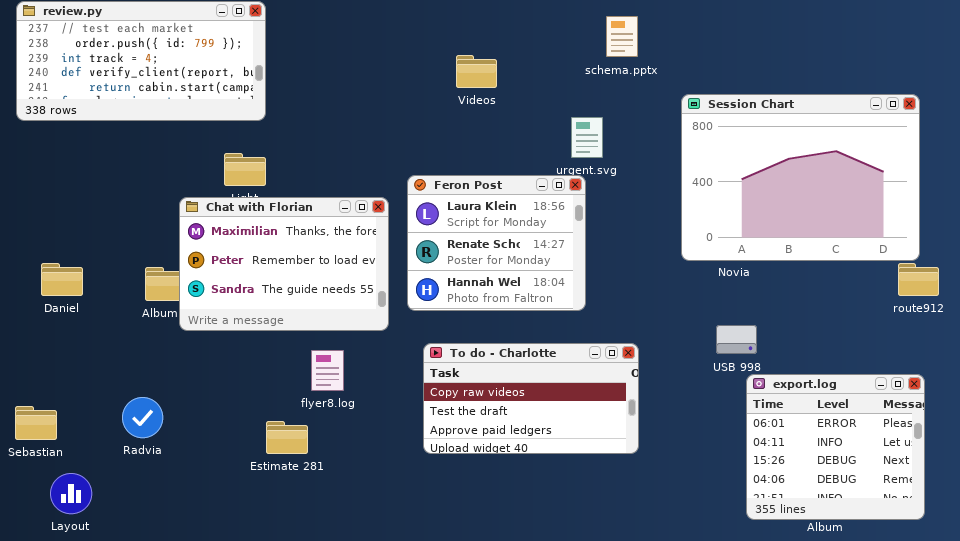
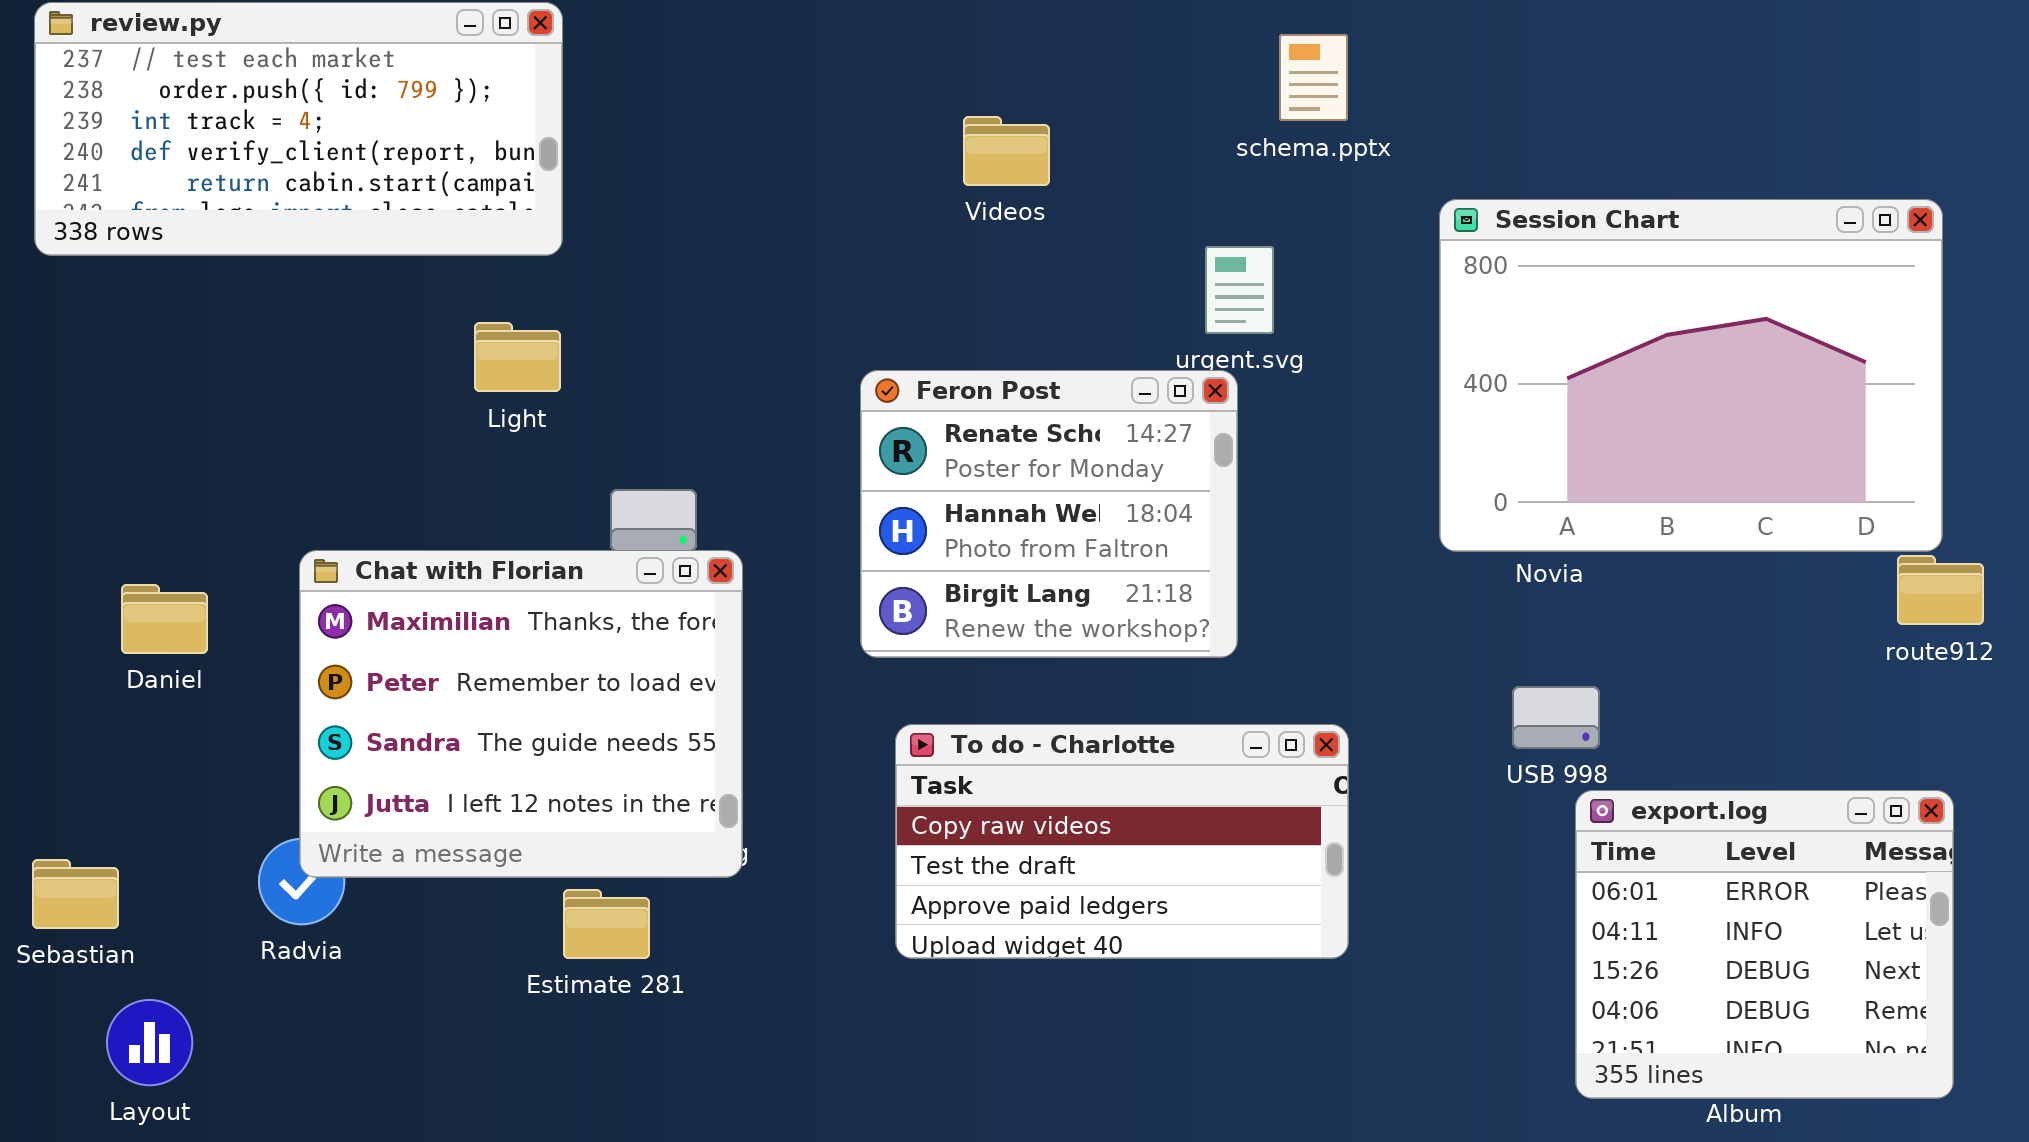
Feron Post: [407,175,586,311] -> [860,370,1238,658], scrolled down 1 row
Chat with Florian: [179,197,389,331] -> [299,550,743,878], moved, resized
Daniel: [41,263,83,296] -> [121,584,208,654], moved

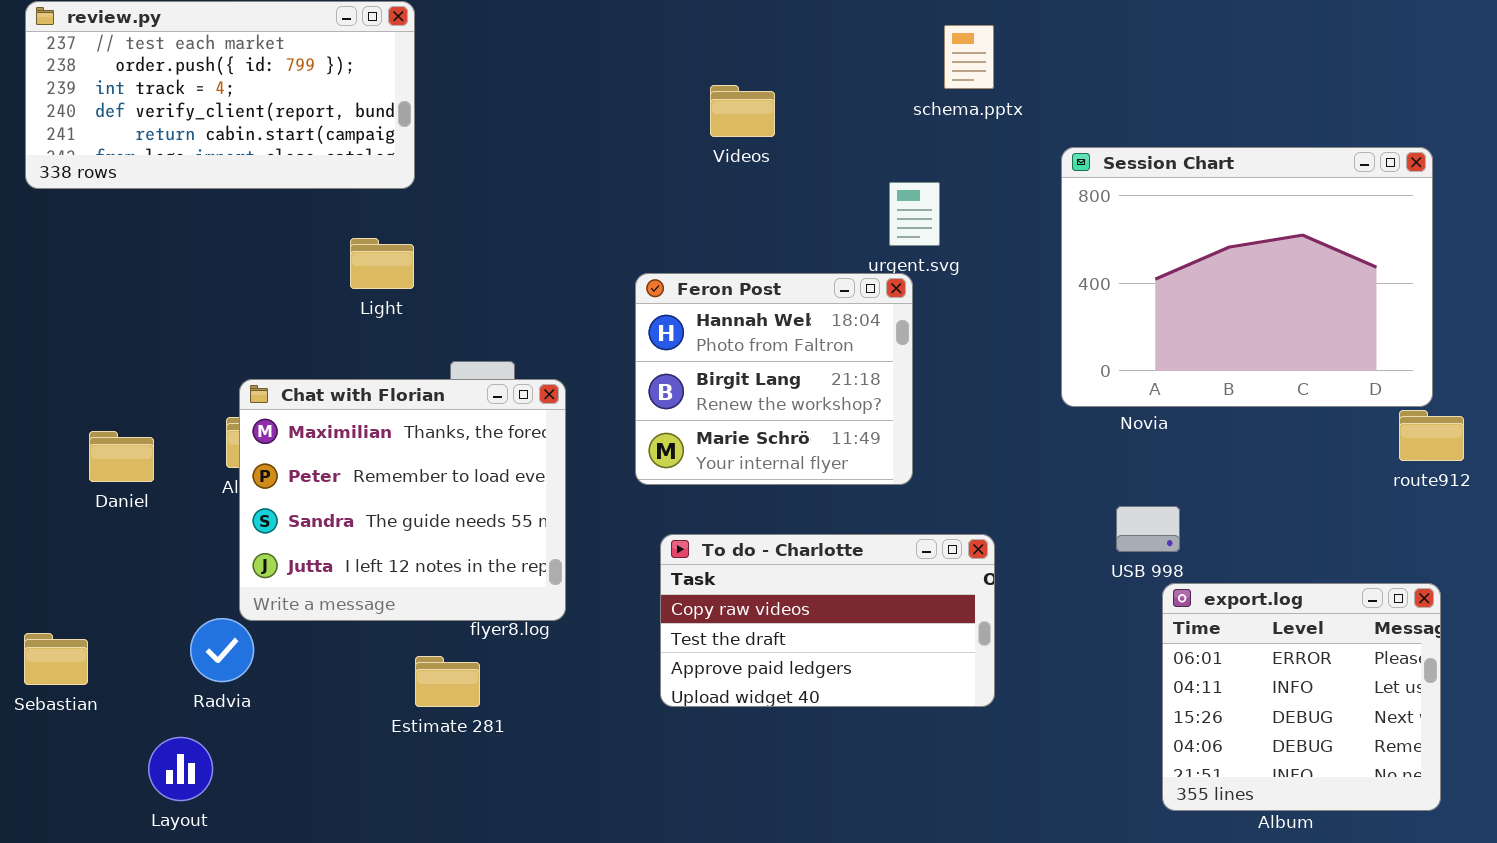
Feron Post: [860,370,1238,658] -> [635,273,913,485], scrolled down 1 row
Chat with Florian: [299,550,743,878] -> [239,379,566,621], moved
Layout: [106,999,193,1086] -> [148,737,213,801], moved

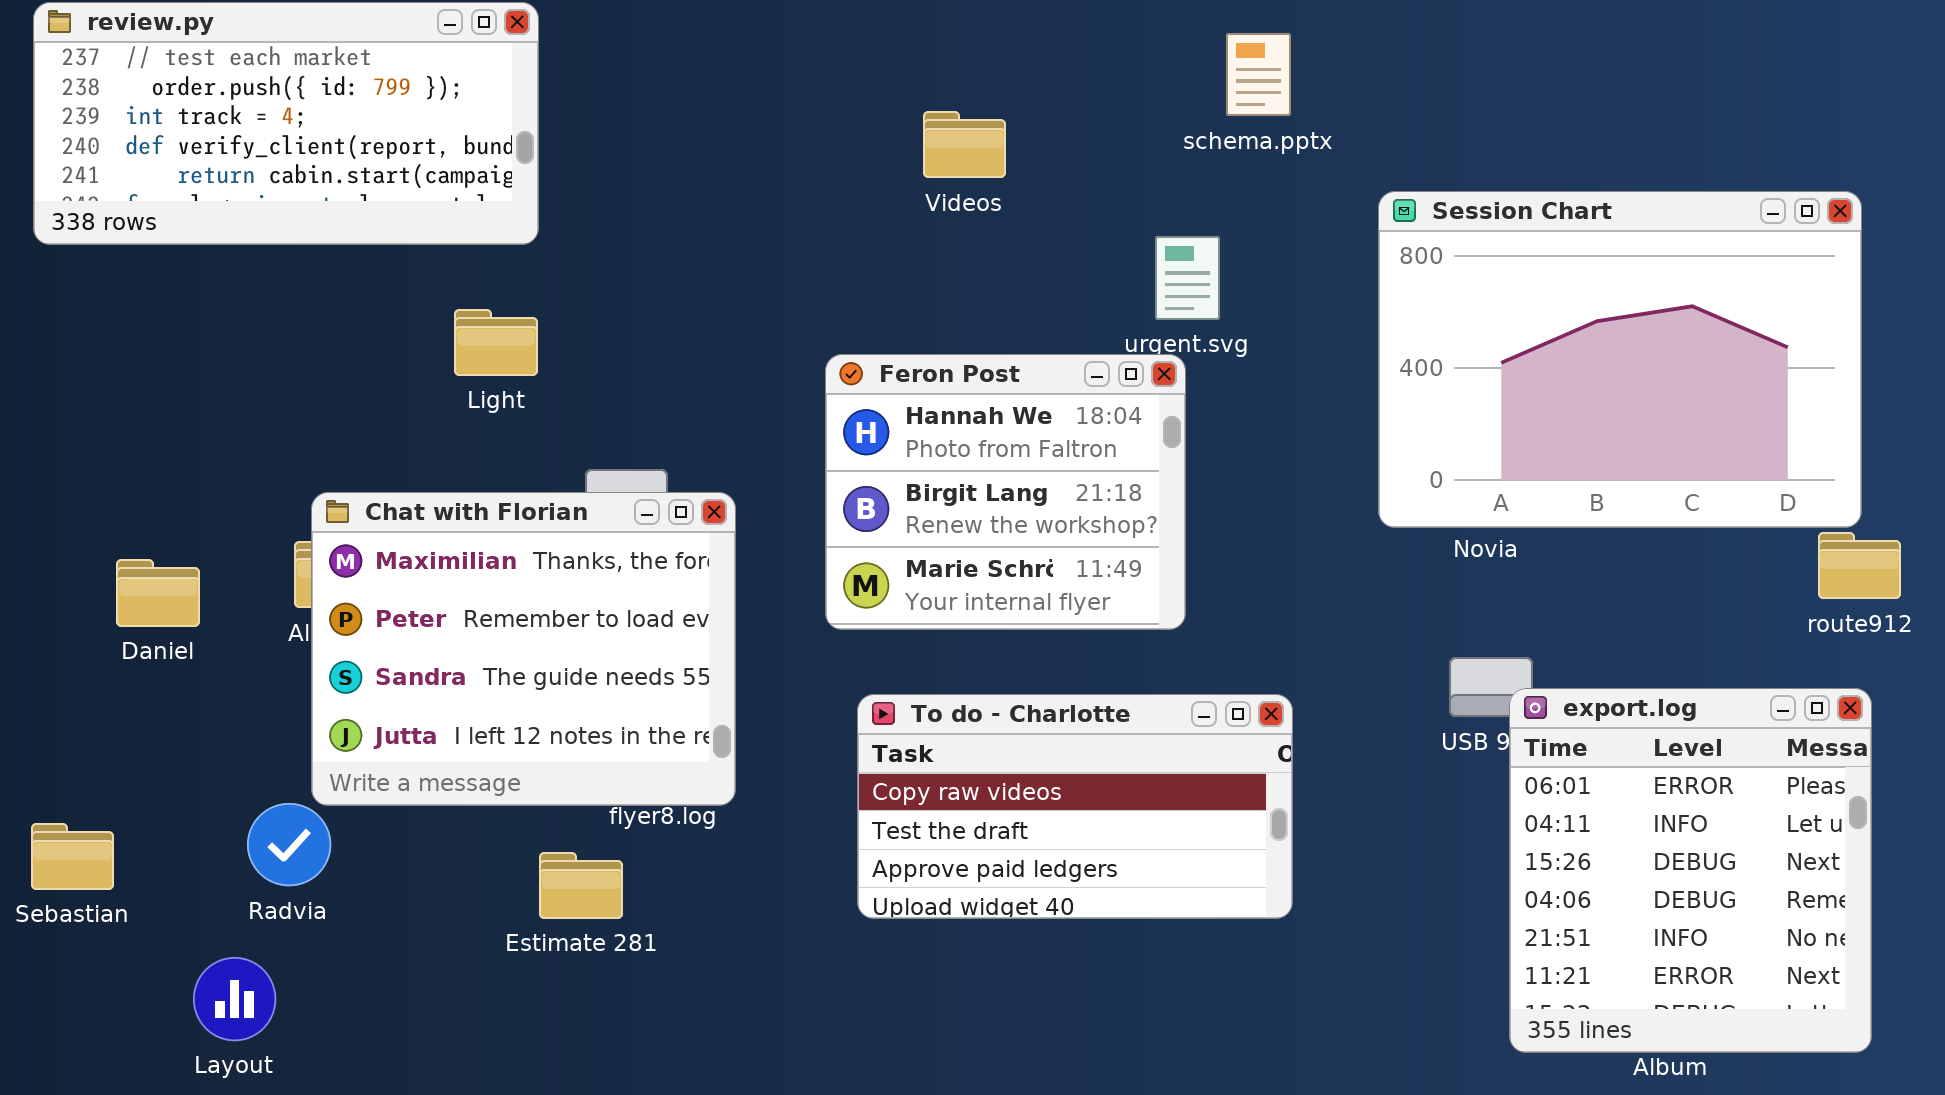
export.log: [1162,583,1441,811] -> [1509,688,1872,1053], resized

